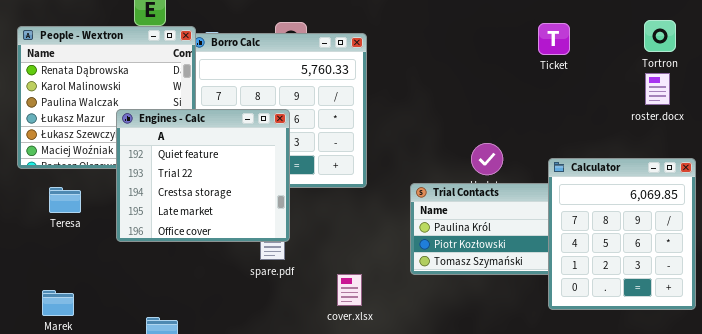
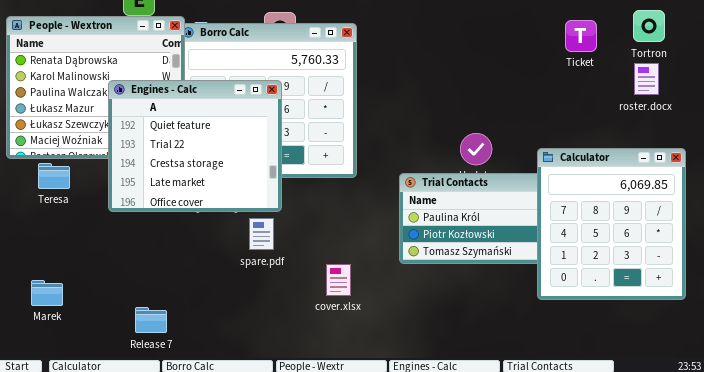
Ticket: [538,23,570,55] -> [565,20,597,52], moved
Engines - Calc: [116,109,290,242] -> [108,80,282,212], moved
Teresa: [49,187,81,213] -> [38,163,70,189], moved

